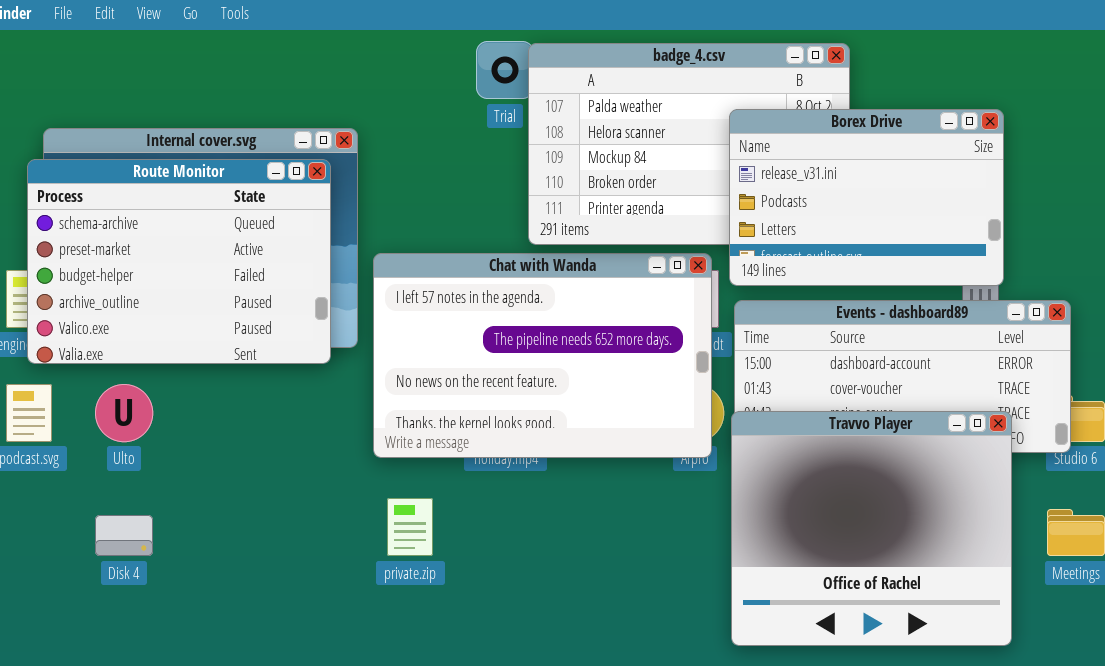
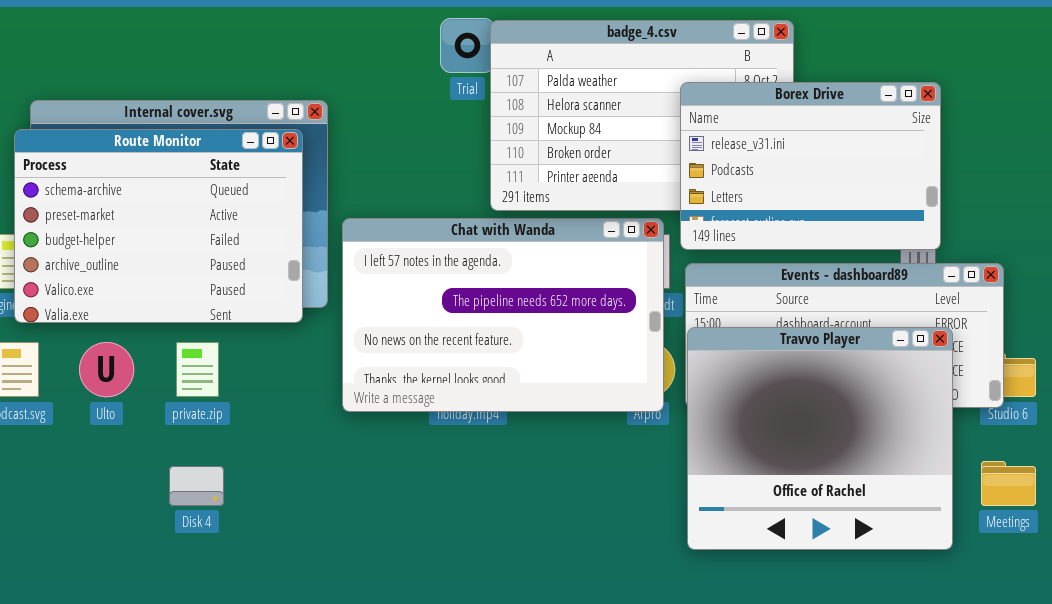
Travvo Player: [731,411,1012,646] -> [687,327,953,550], moved
private.zip: [387,498,433,556] -> [176,342,219,397], moved
Disk 4: [95,515,153,556] -> [169,466,224,506], moved

